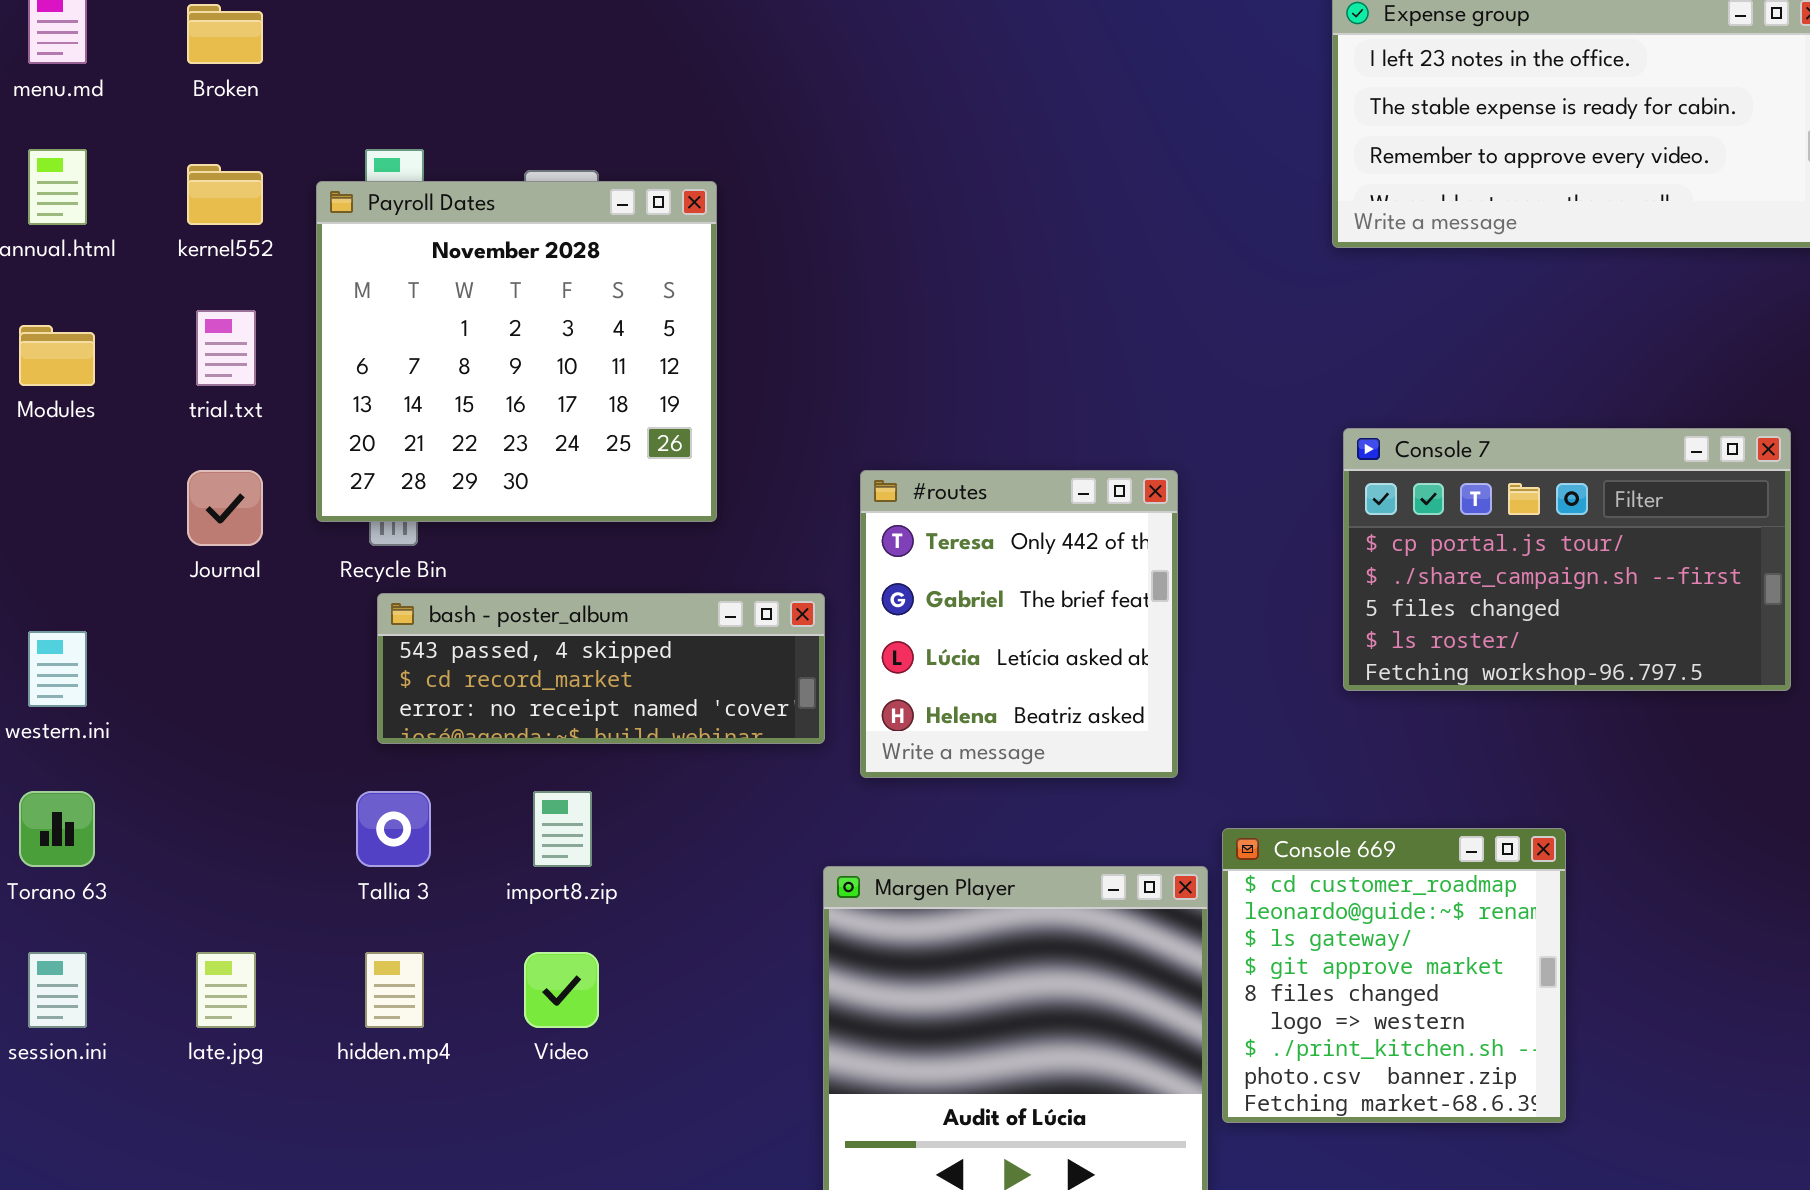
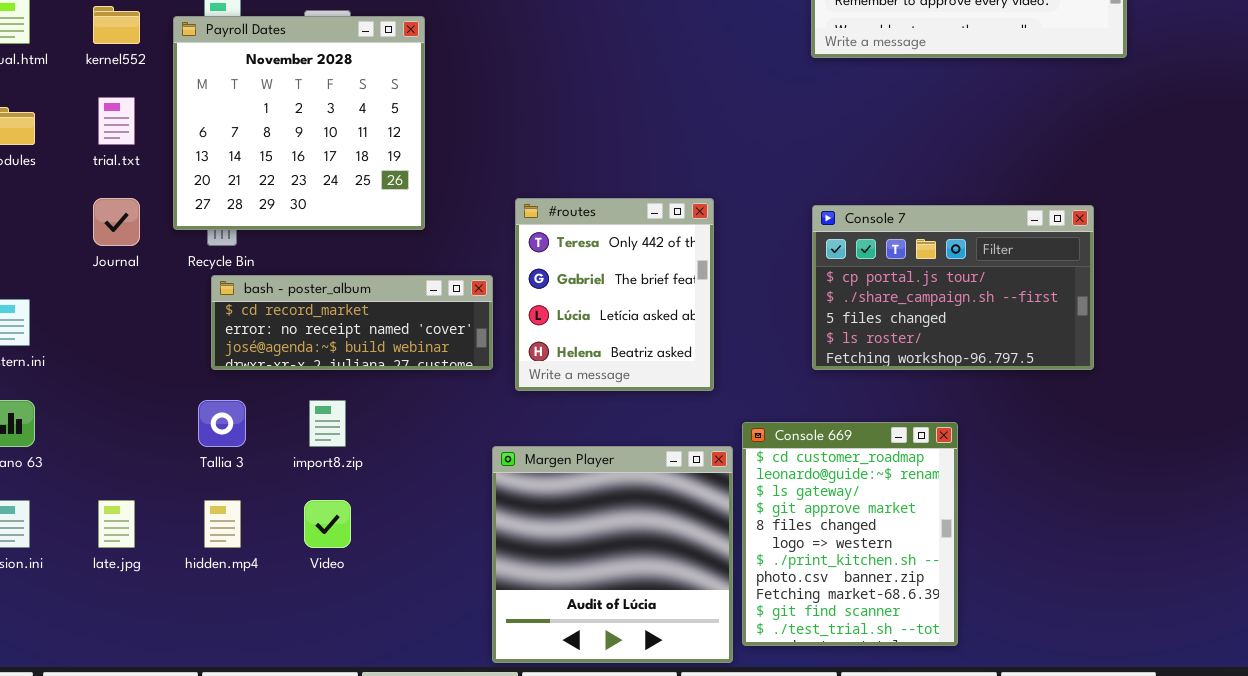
Console 7: [1343,428,1791,691] -> [812,205,1094,370], moved
bash - poster_album: [377,593,825,744] -> [211,275,493,370], scrolled down 1 row
Console 669: [1222,828,1566,1123] -> [742,422,958,646], resized

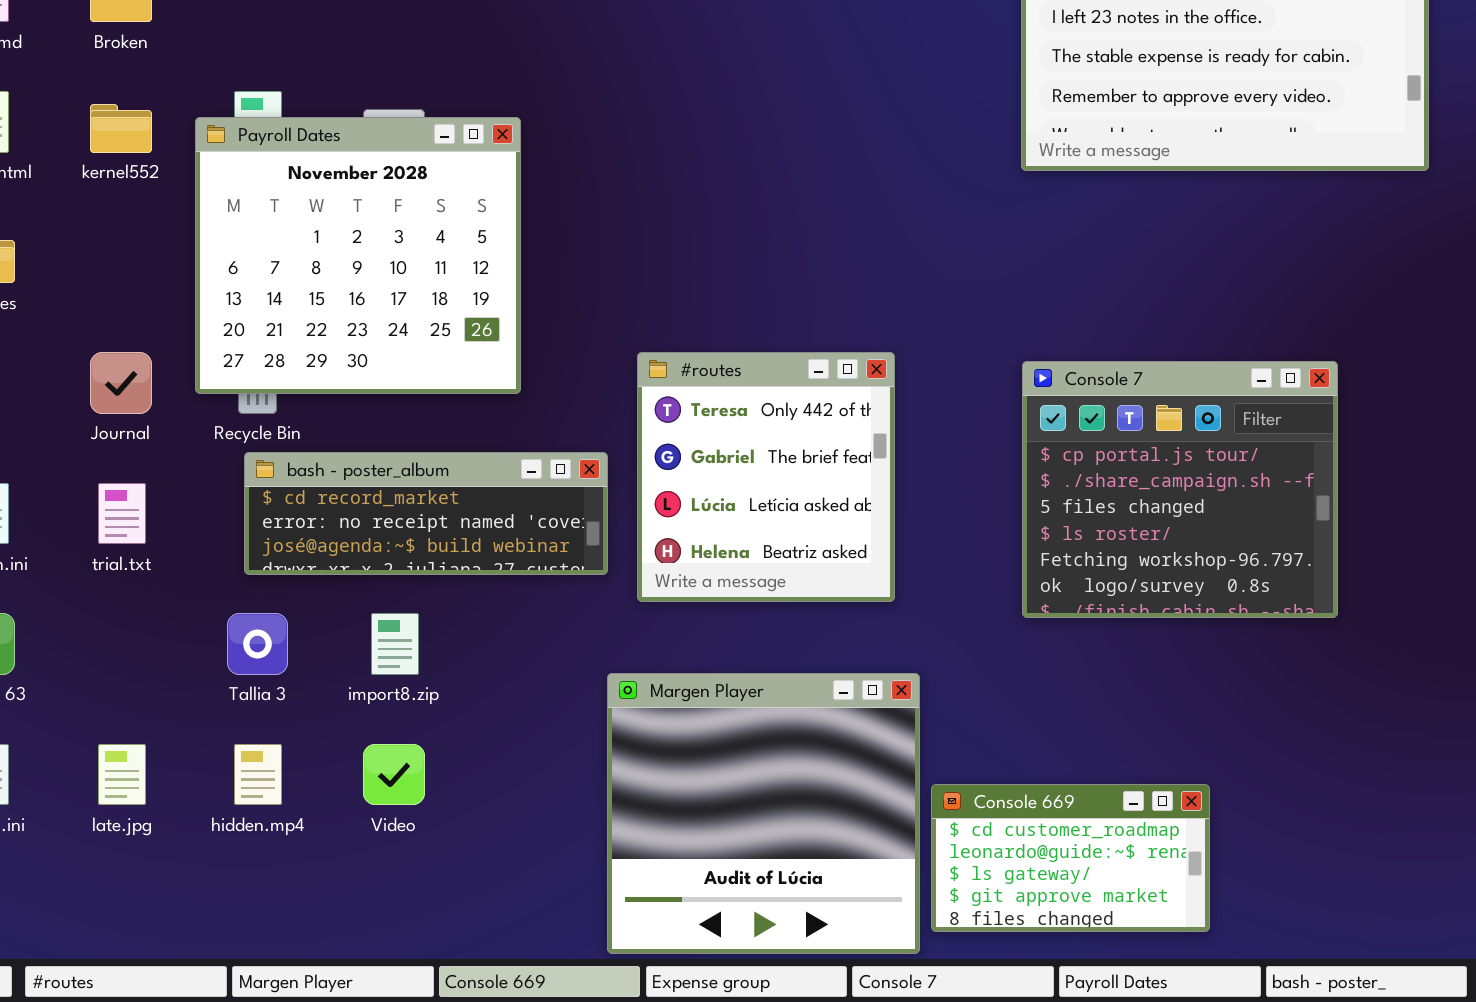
trial.txt: [98,97,135,145] -> [98,483,146,544], moved
Console 7: [812,205,1094,370] -> [1022,361,1338,618], resized
Console 669: [742,422,958,646] -> [931,784,1210,932], resized

